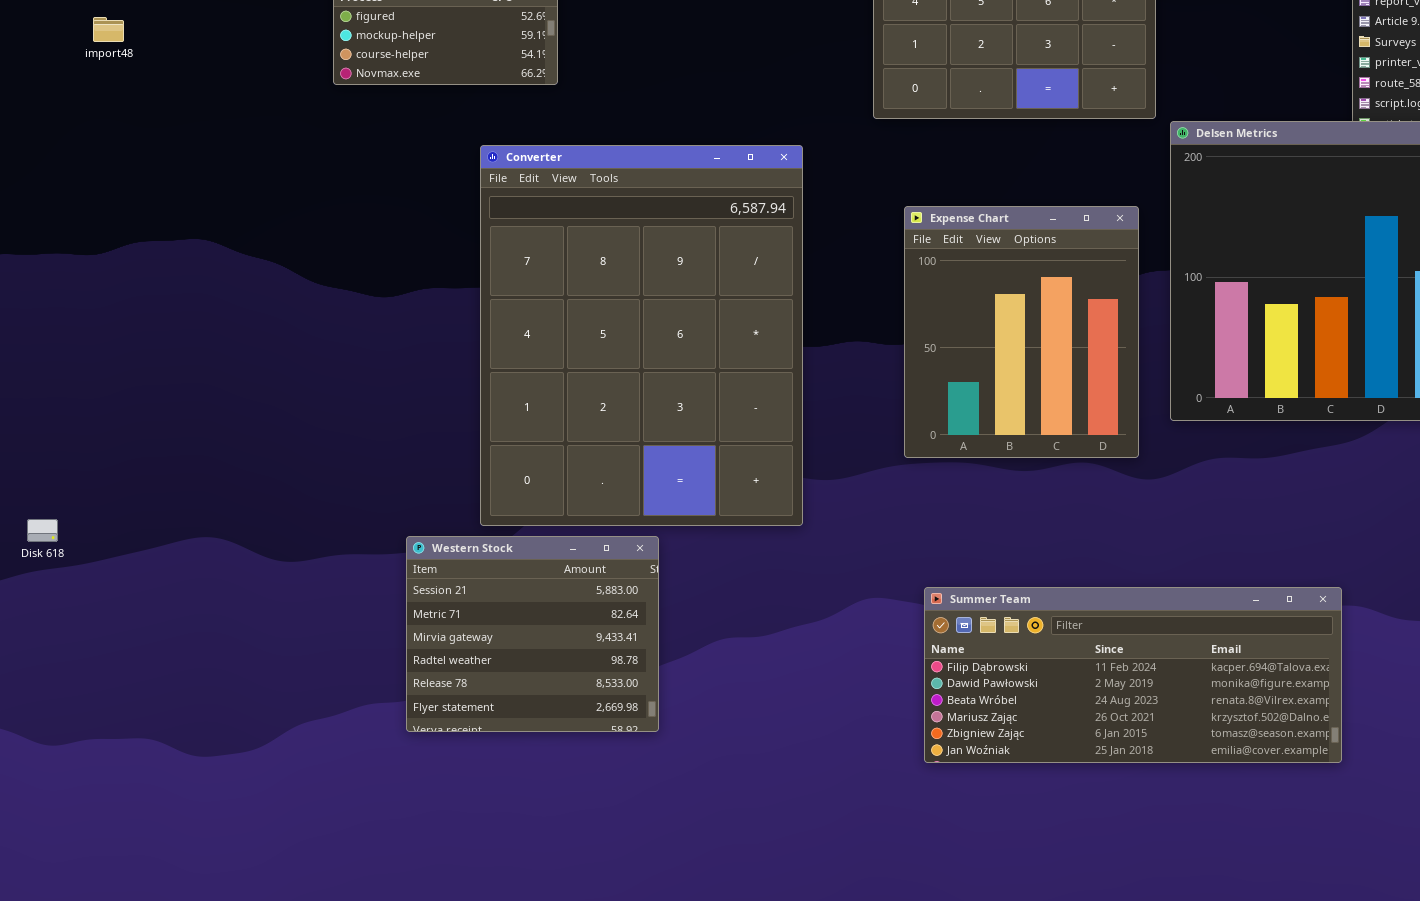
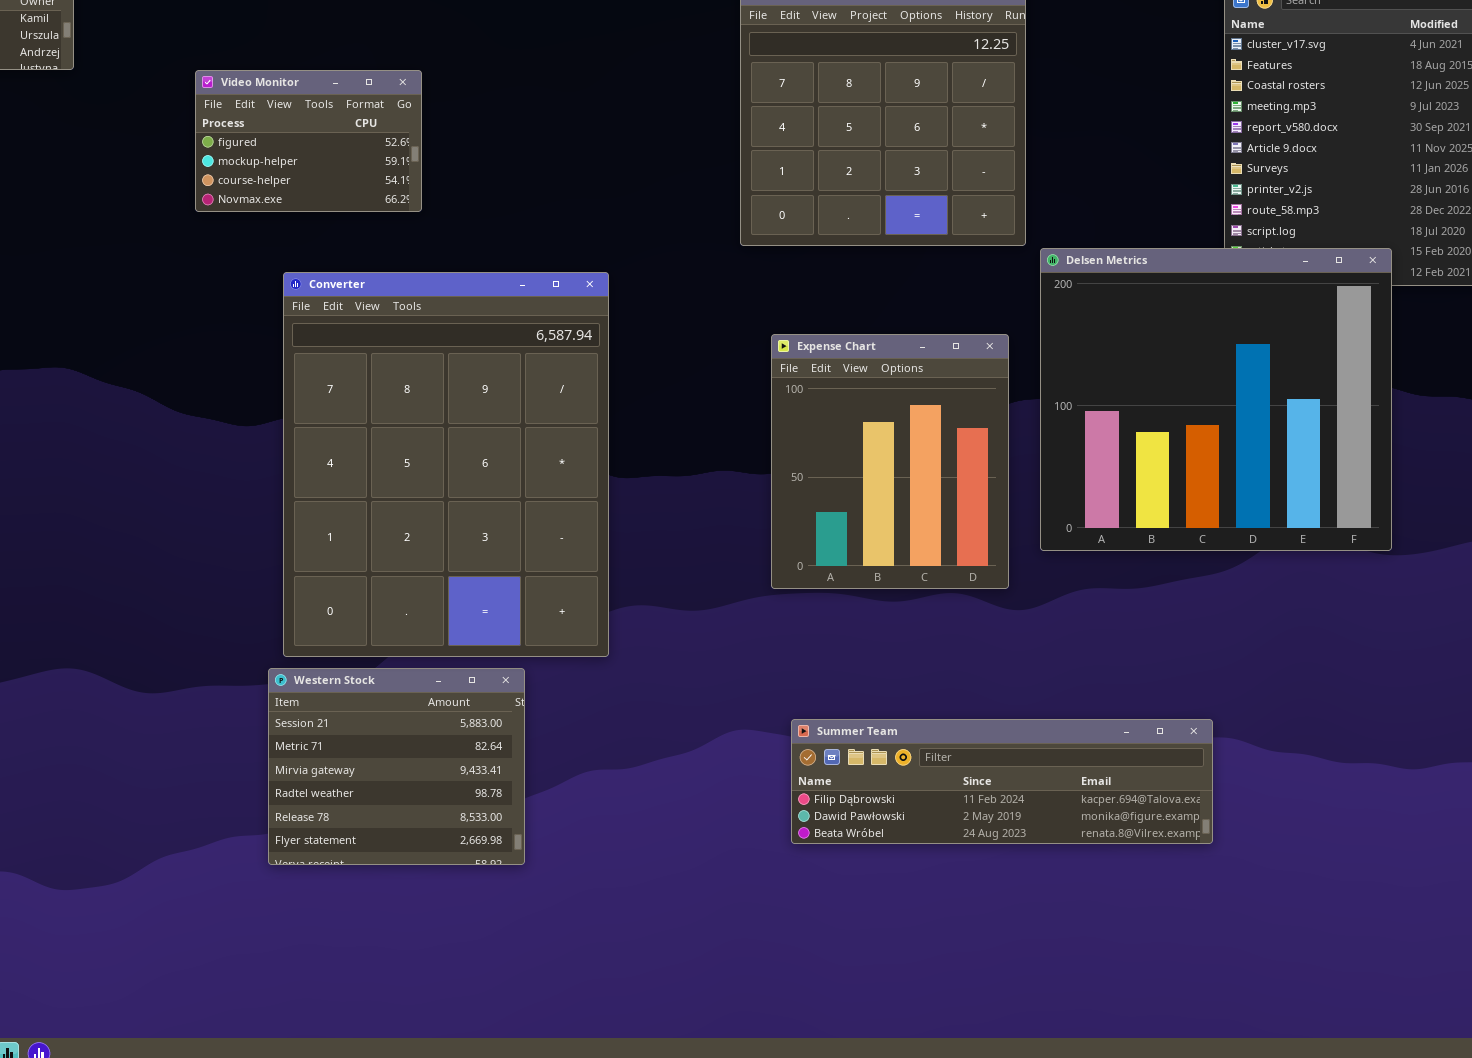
Converter: [480,145,803,526] -> [283,272,609,657], moved
Summer Team: [924,587,1342,763] -> [791,719,1213,844], resized

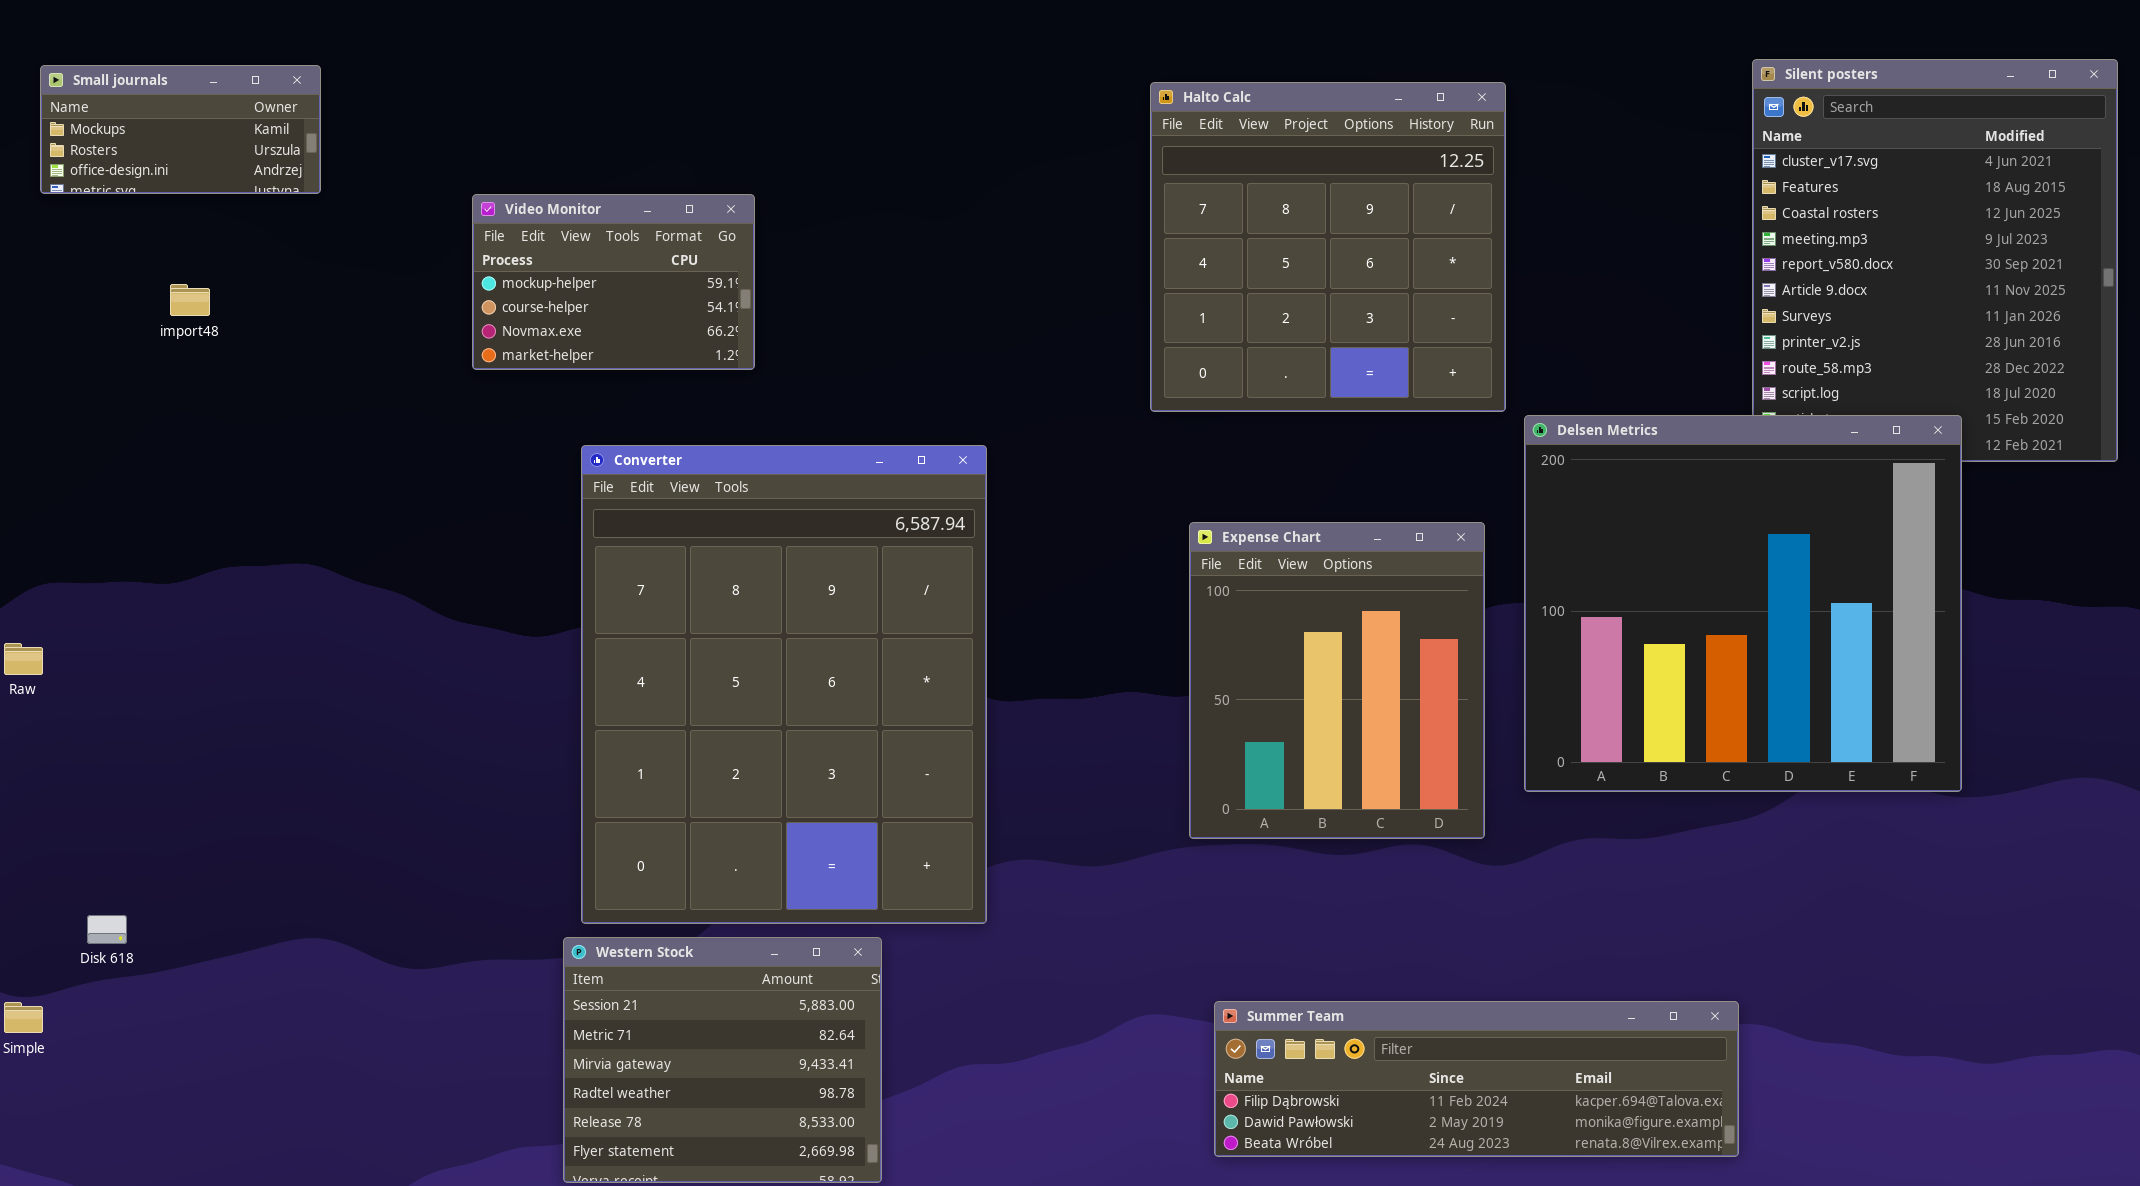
Video Monitor: [195,70,422,212] -> [472,194,755,370], scrolled down 1 row

